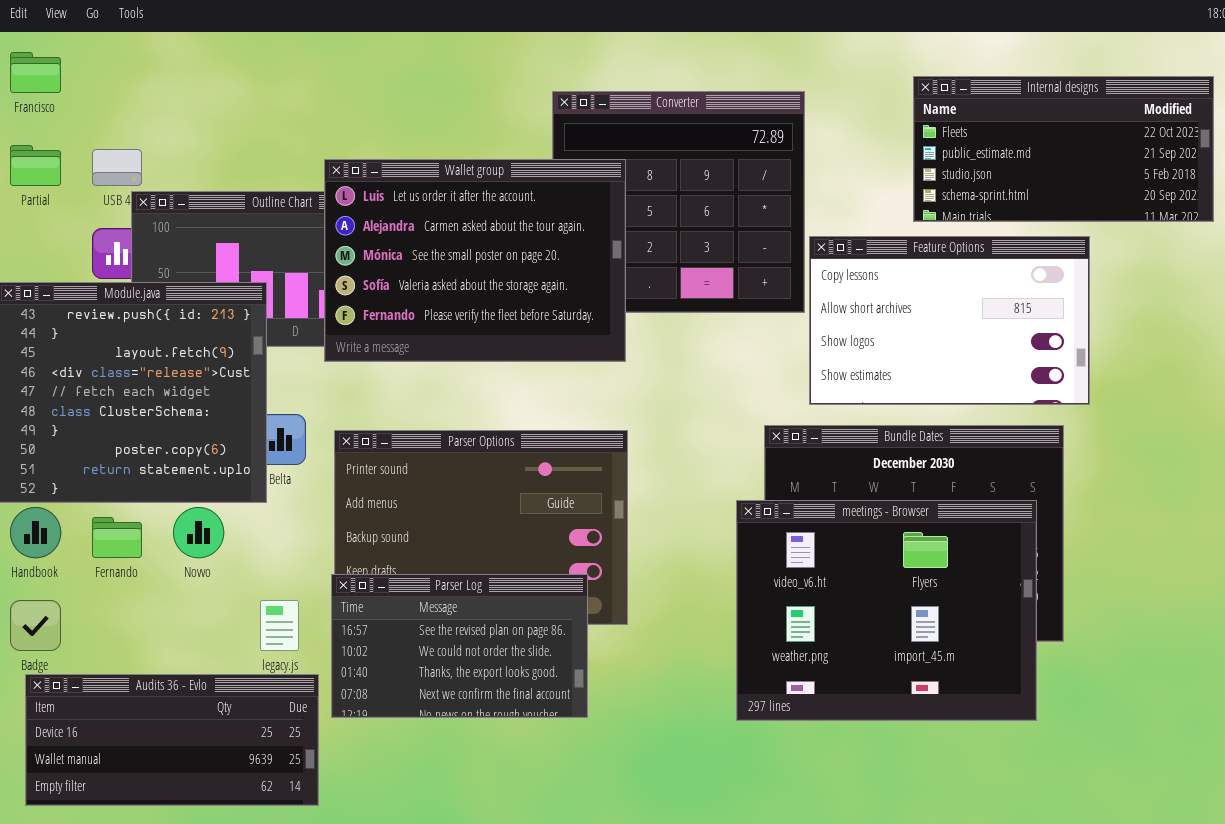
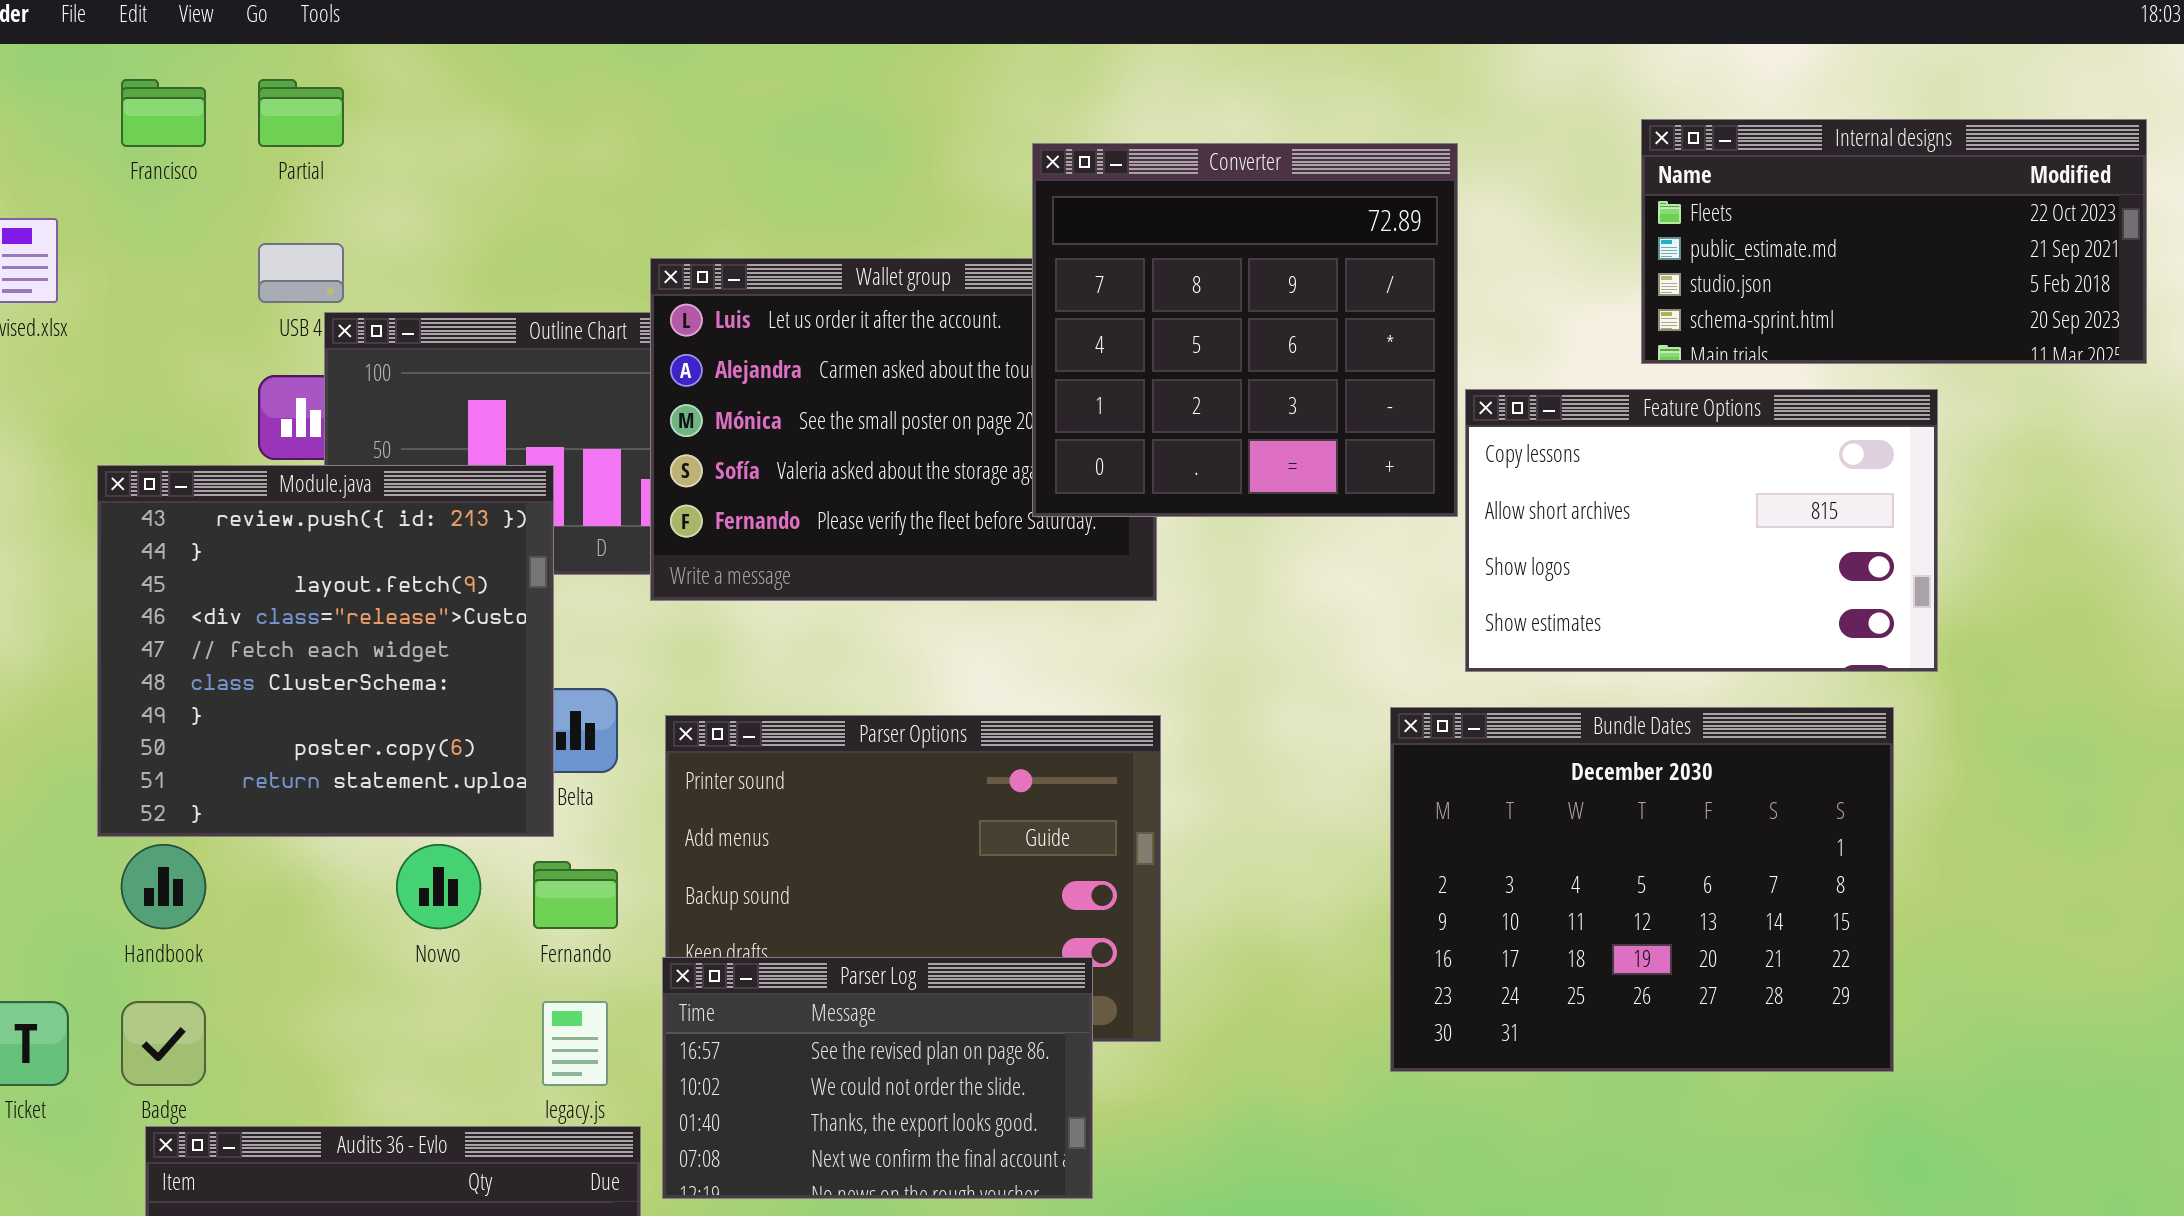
Converter: [552,91,805,313] -> [1032,143,1458,517], raised
Partial: [10,145,61,186] -> [258,79,344,147], moved
meetings - Browser: [736,500,1037,721] -> none, closed
Fernando: [92,517,142,558] -> [533,861,618,929], moved

